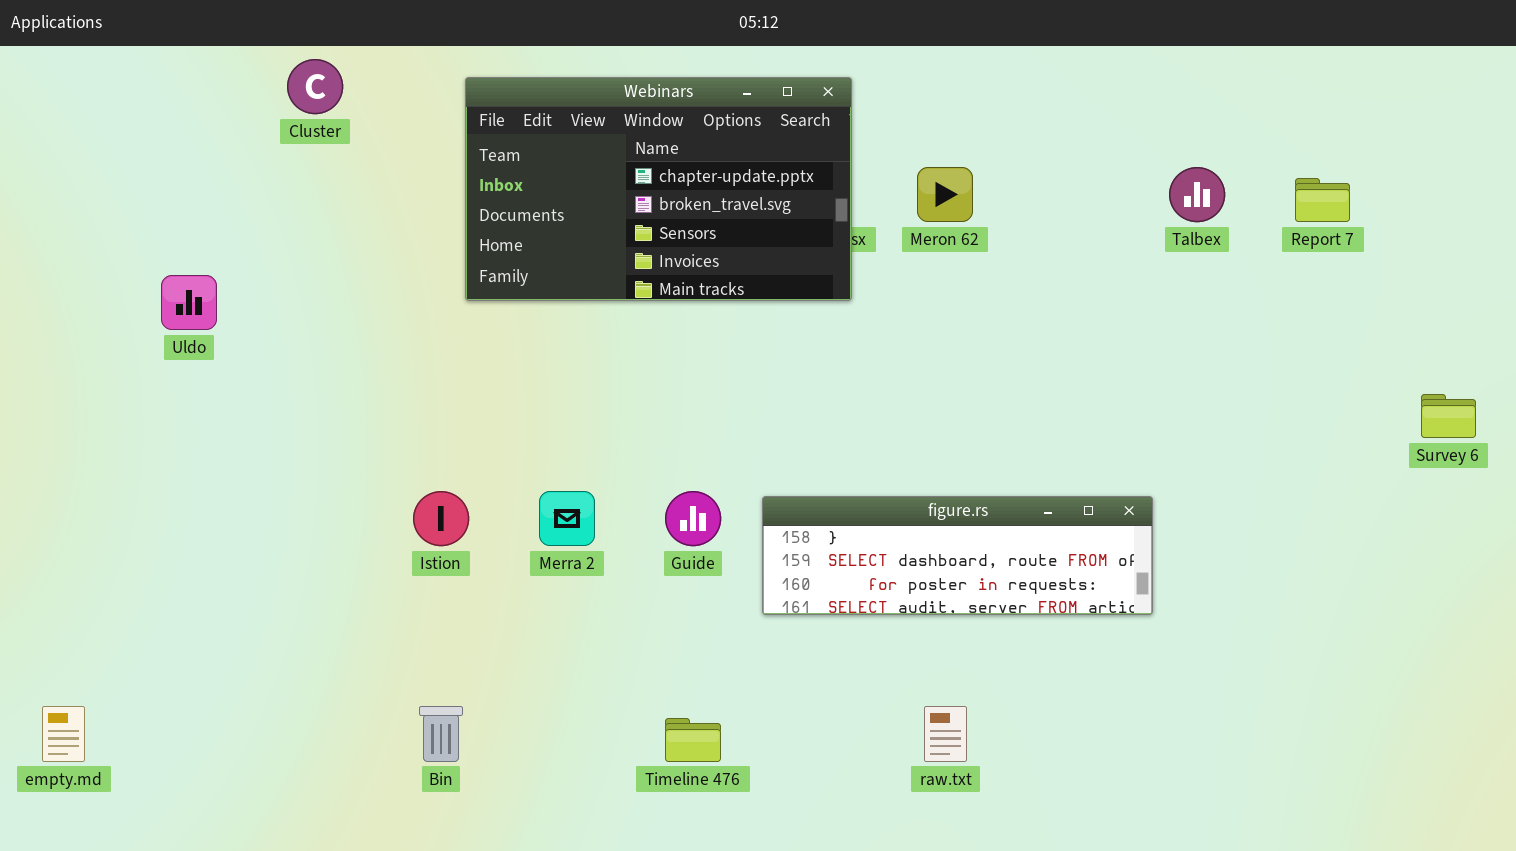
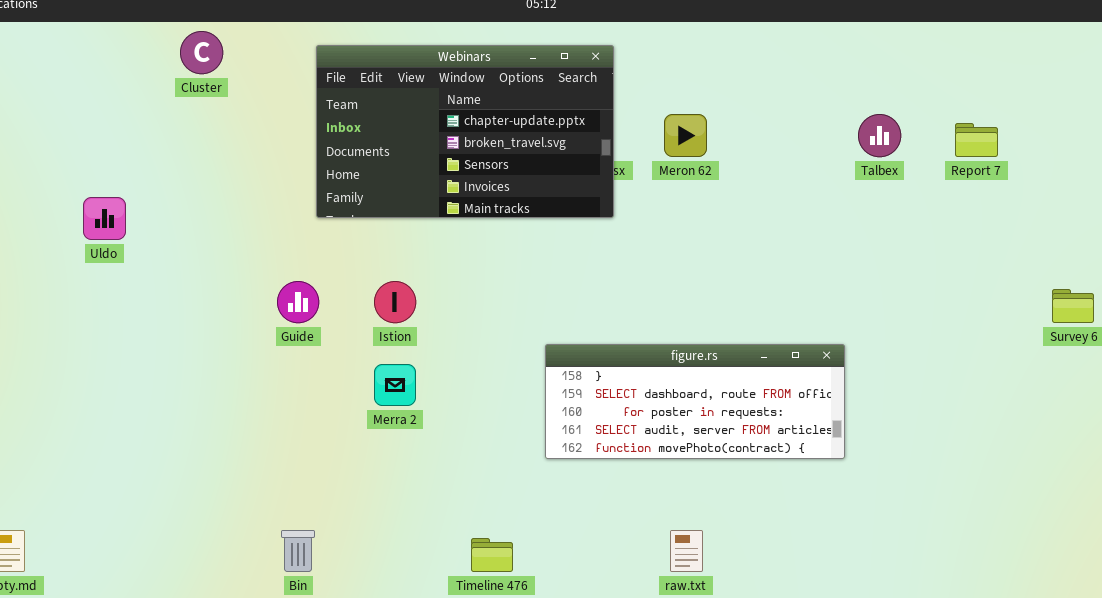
Istion: [413,491,469,546] -> [374,281,416,323], moved
Guide: [665,491,721,546] -> [277,281,319,323], moved
figure.rs: [762,496,1153,615] -> [545,344,845,459], resized

